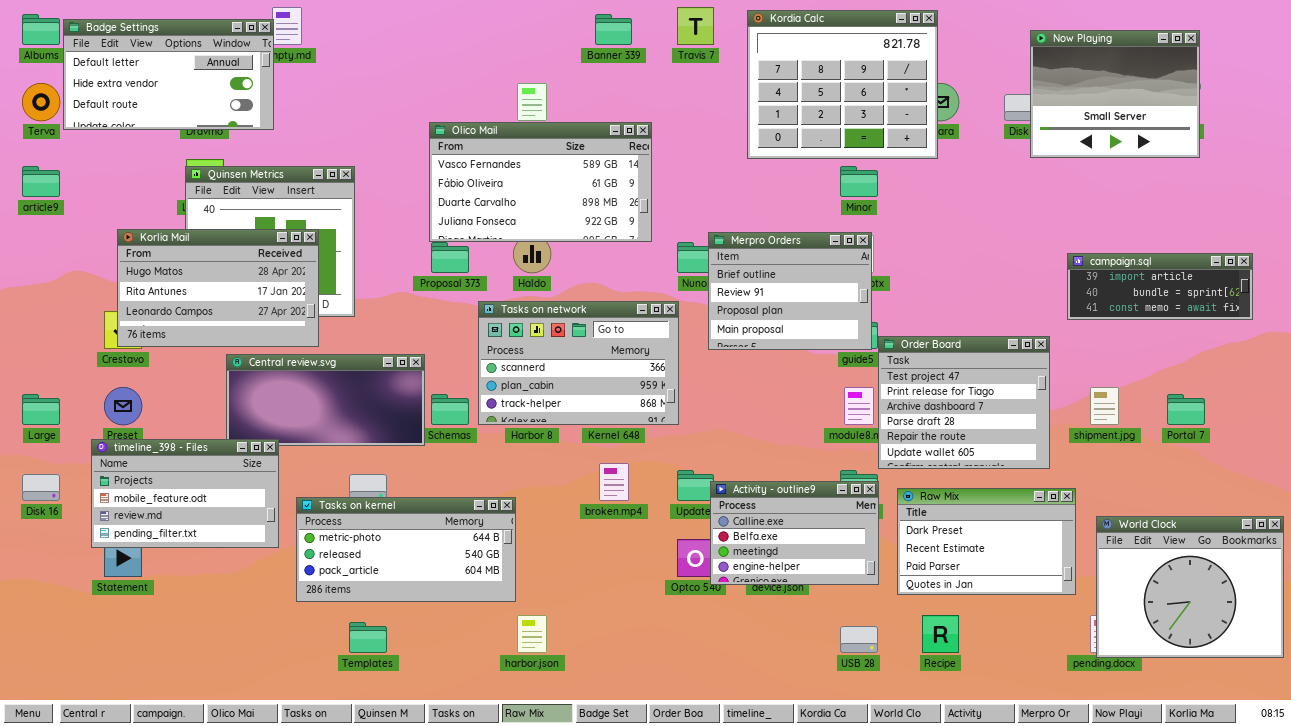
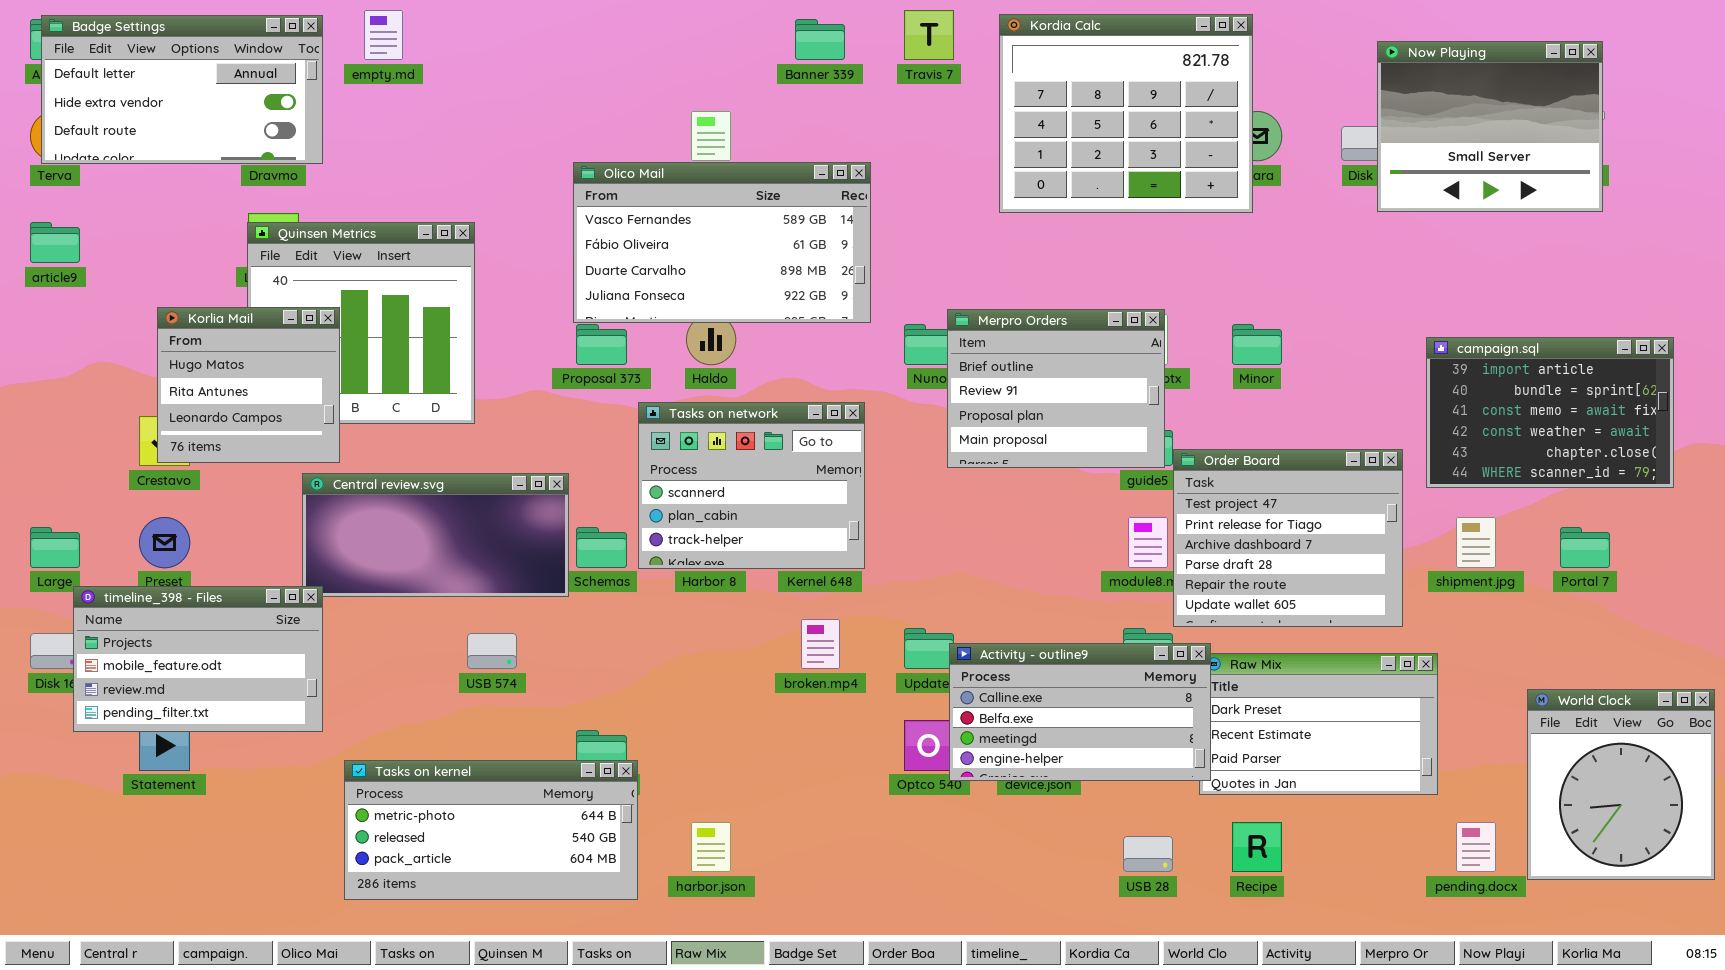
Badge Settings: [63,19,274,130] -> [41,15,323,164], moved
Minor: [840,166,878,197] -> [1232,324,1282,365], moved
Korlia Mail: [117,229,319,347] -> [157,307,340,463], resized
campaign.sql: [1067,253,1253,320] -> [1426,337,1674,488], resized
Tasks on network: [478,301,679,425] -> [638,402,865,569], resized
timeline_398 - Files: [91,439,279,548] -> [73,586,323,732], moved
Activity - outline9: [710,481,879,585] -> [949,643,1211,781], resized
Tasks on kernel: [296,497,516,602] -> [344,760,638,900], moved
World Clock: [1096,516,1284,658] -> [1527,689,1715,880], resized

